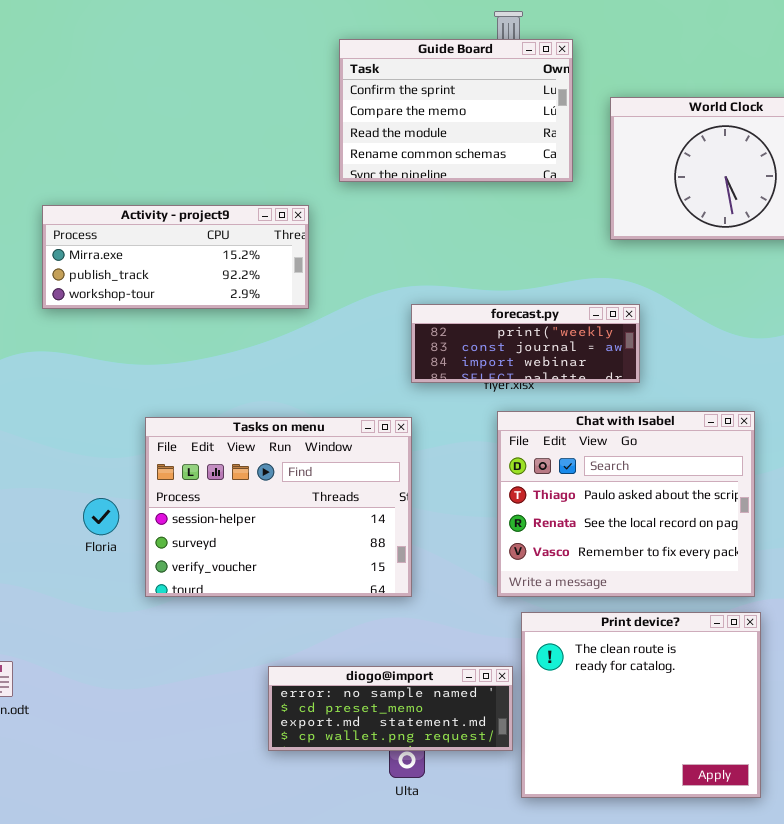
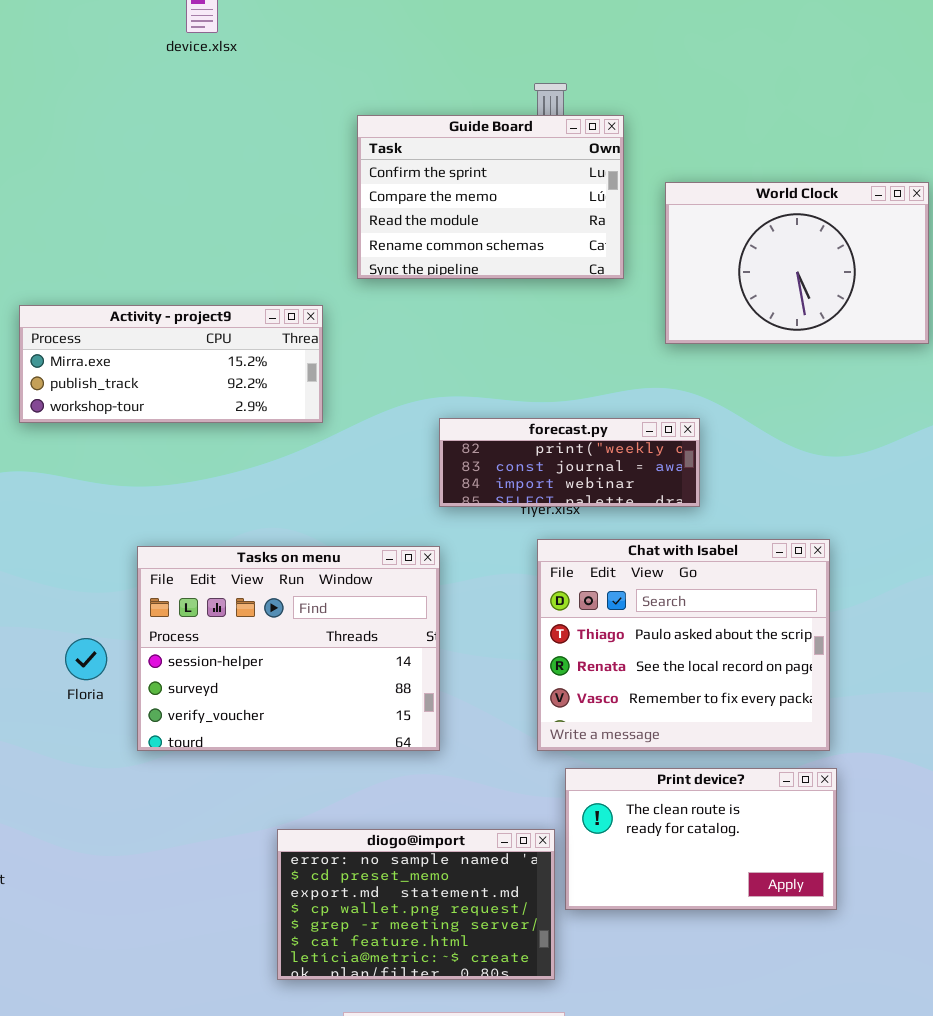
Print device?: [521,612,761,798] -> [565,768,837,910], resized
diogo@import: [268,666,513,751] -> [277,829,555,980], resized

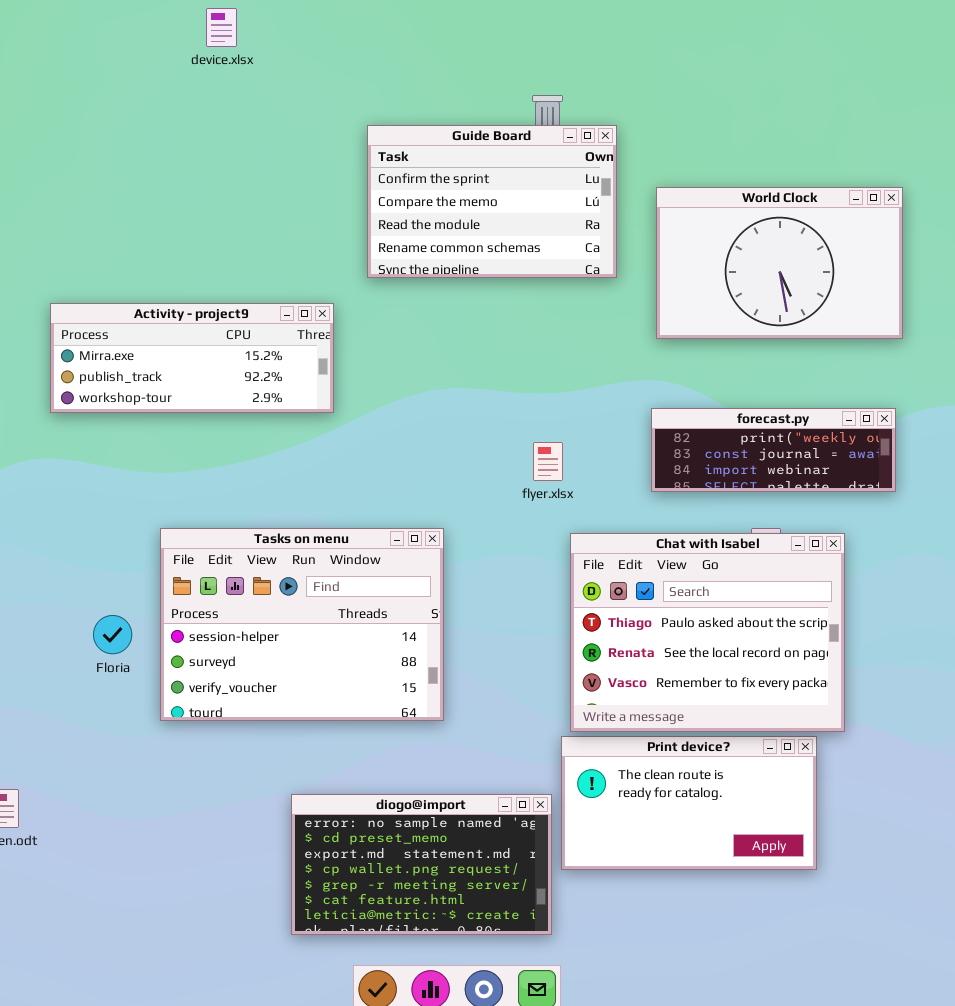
forecast.py: [439,418,700,507] -> [651,408,896,492], moved
Chat with Isabel: [537,539,830,751] -> [570,533,845,732], moved

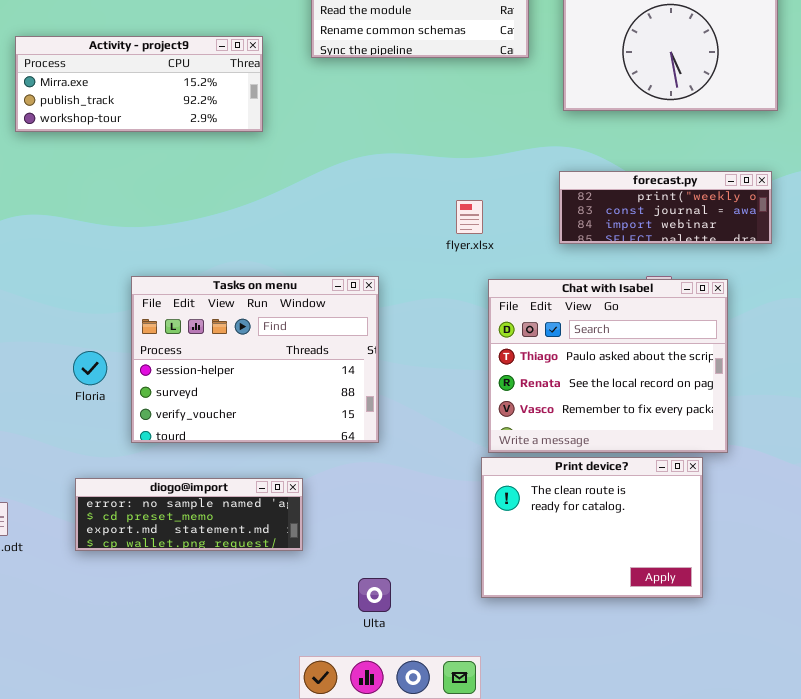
Activity - project9: [50,303,334,413] -> [15,36,263,132], moved
Print device?: [561,736,817,870] -> [481,457,703,598], resized
diogo@import: [291,794,552,935] -> [75,478,303,551], moved, resized

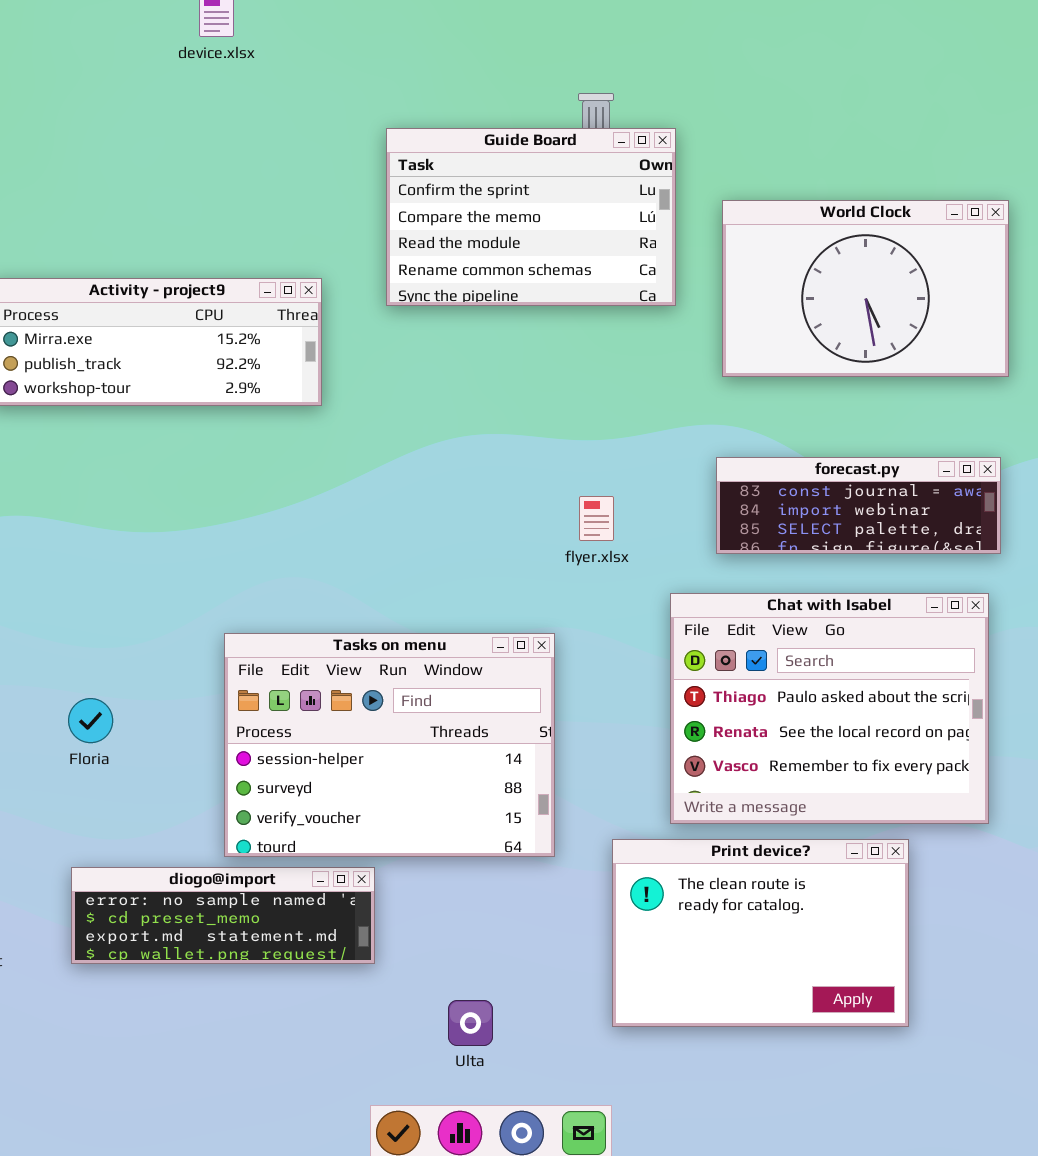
forecast.py: [559,171,772,244] -> [716,457,1001,554], scrolled down 1 row
Tasks on menu: [131,276,379,443] -> [224,633,555,857], moved
Chat with Isabel: [488,279,728,453] -> [670,593,989,824], moved

